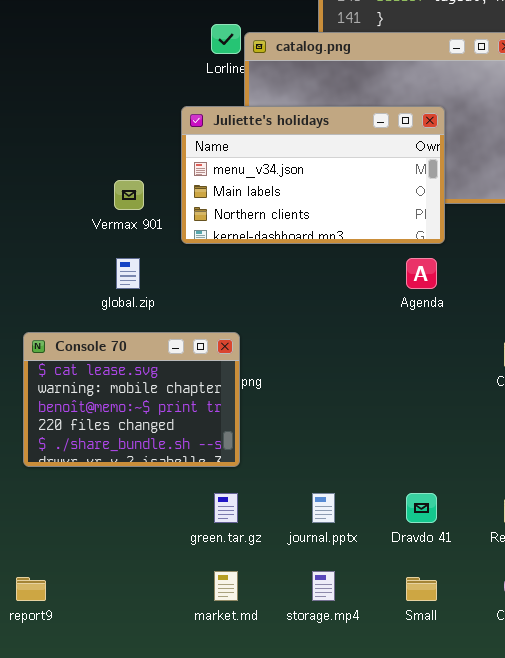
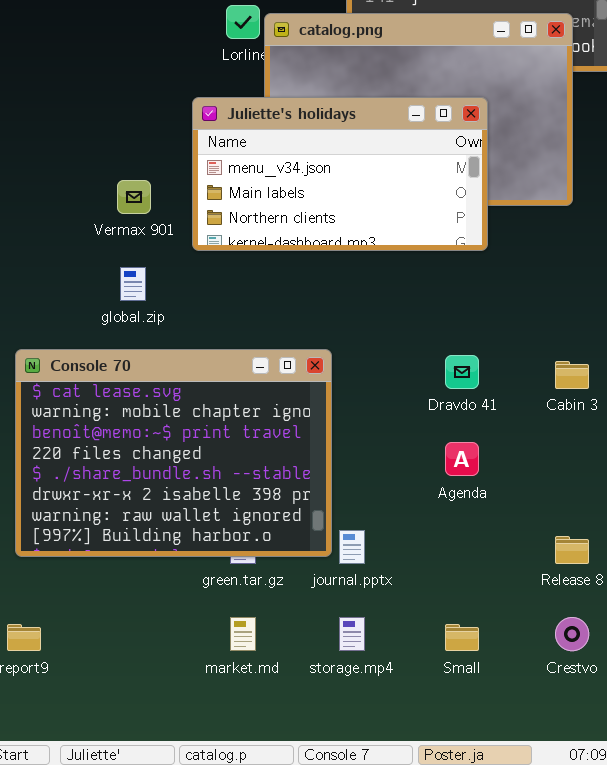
Agenda: [406,258,437,289] -> [445,442,479,476], moved
Console 70: [23,332,240,467] -> [15,349,332,557], resized
Dravdo 41: [406,493,437,523] -> [445,355,479,389], moved

